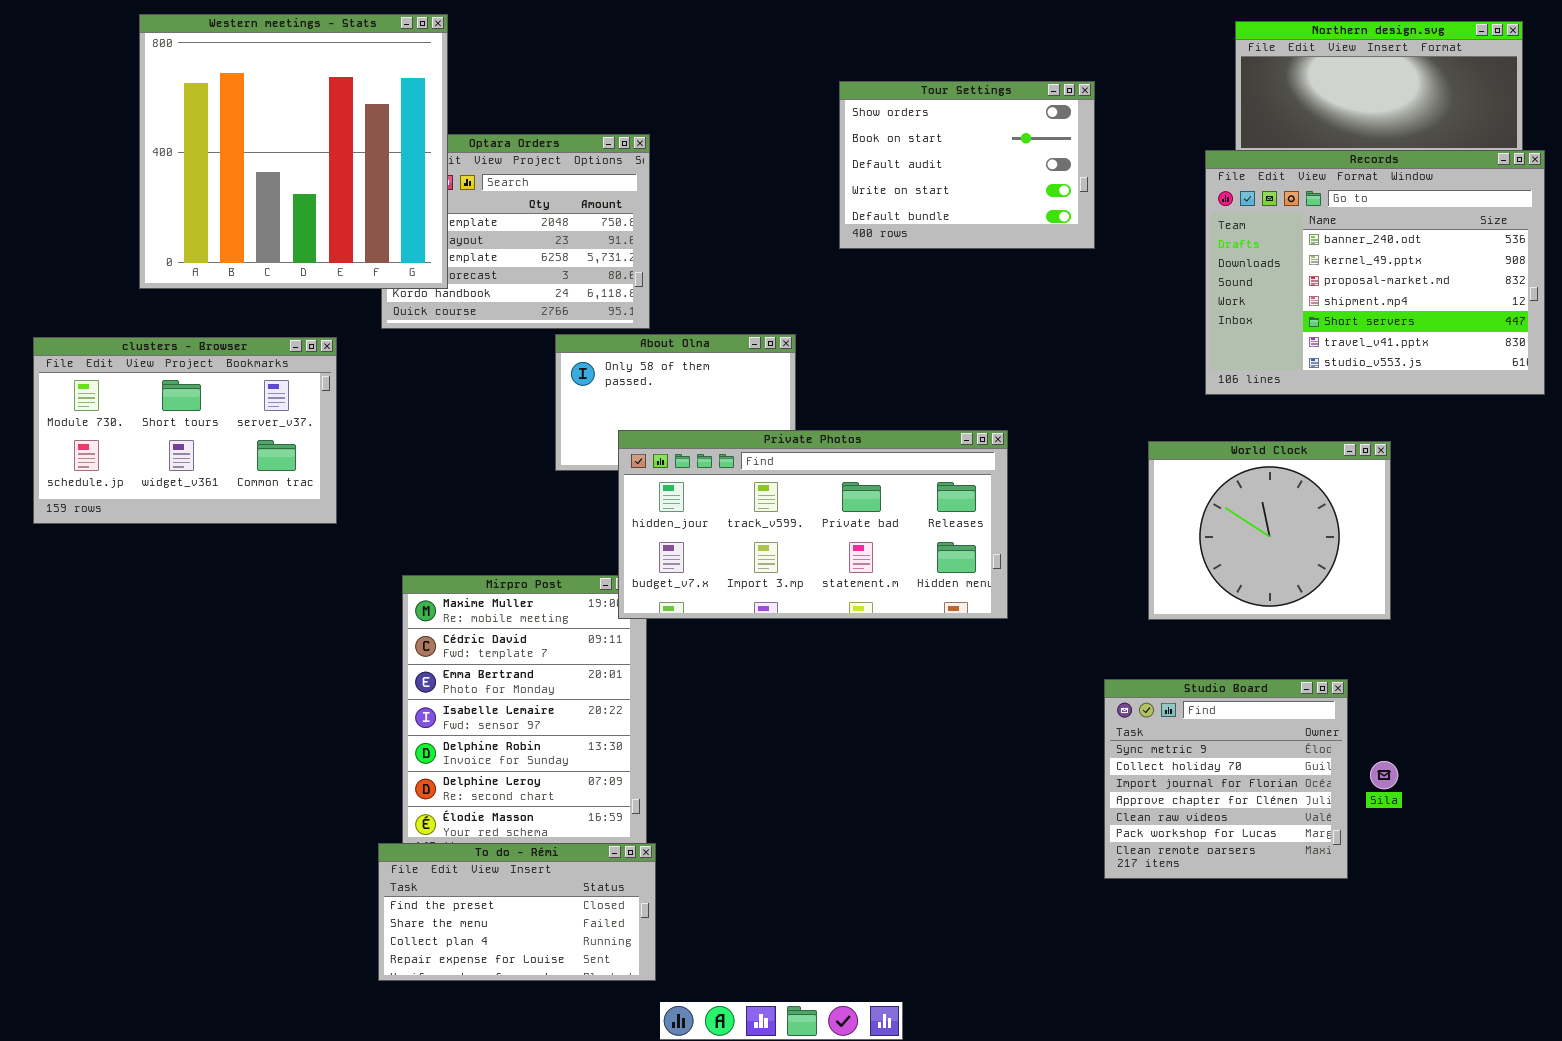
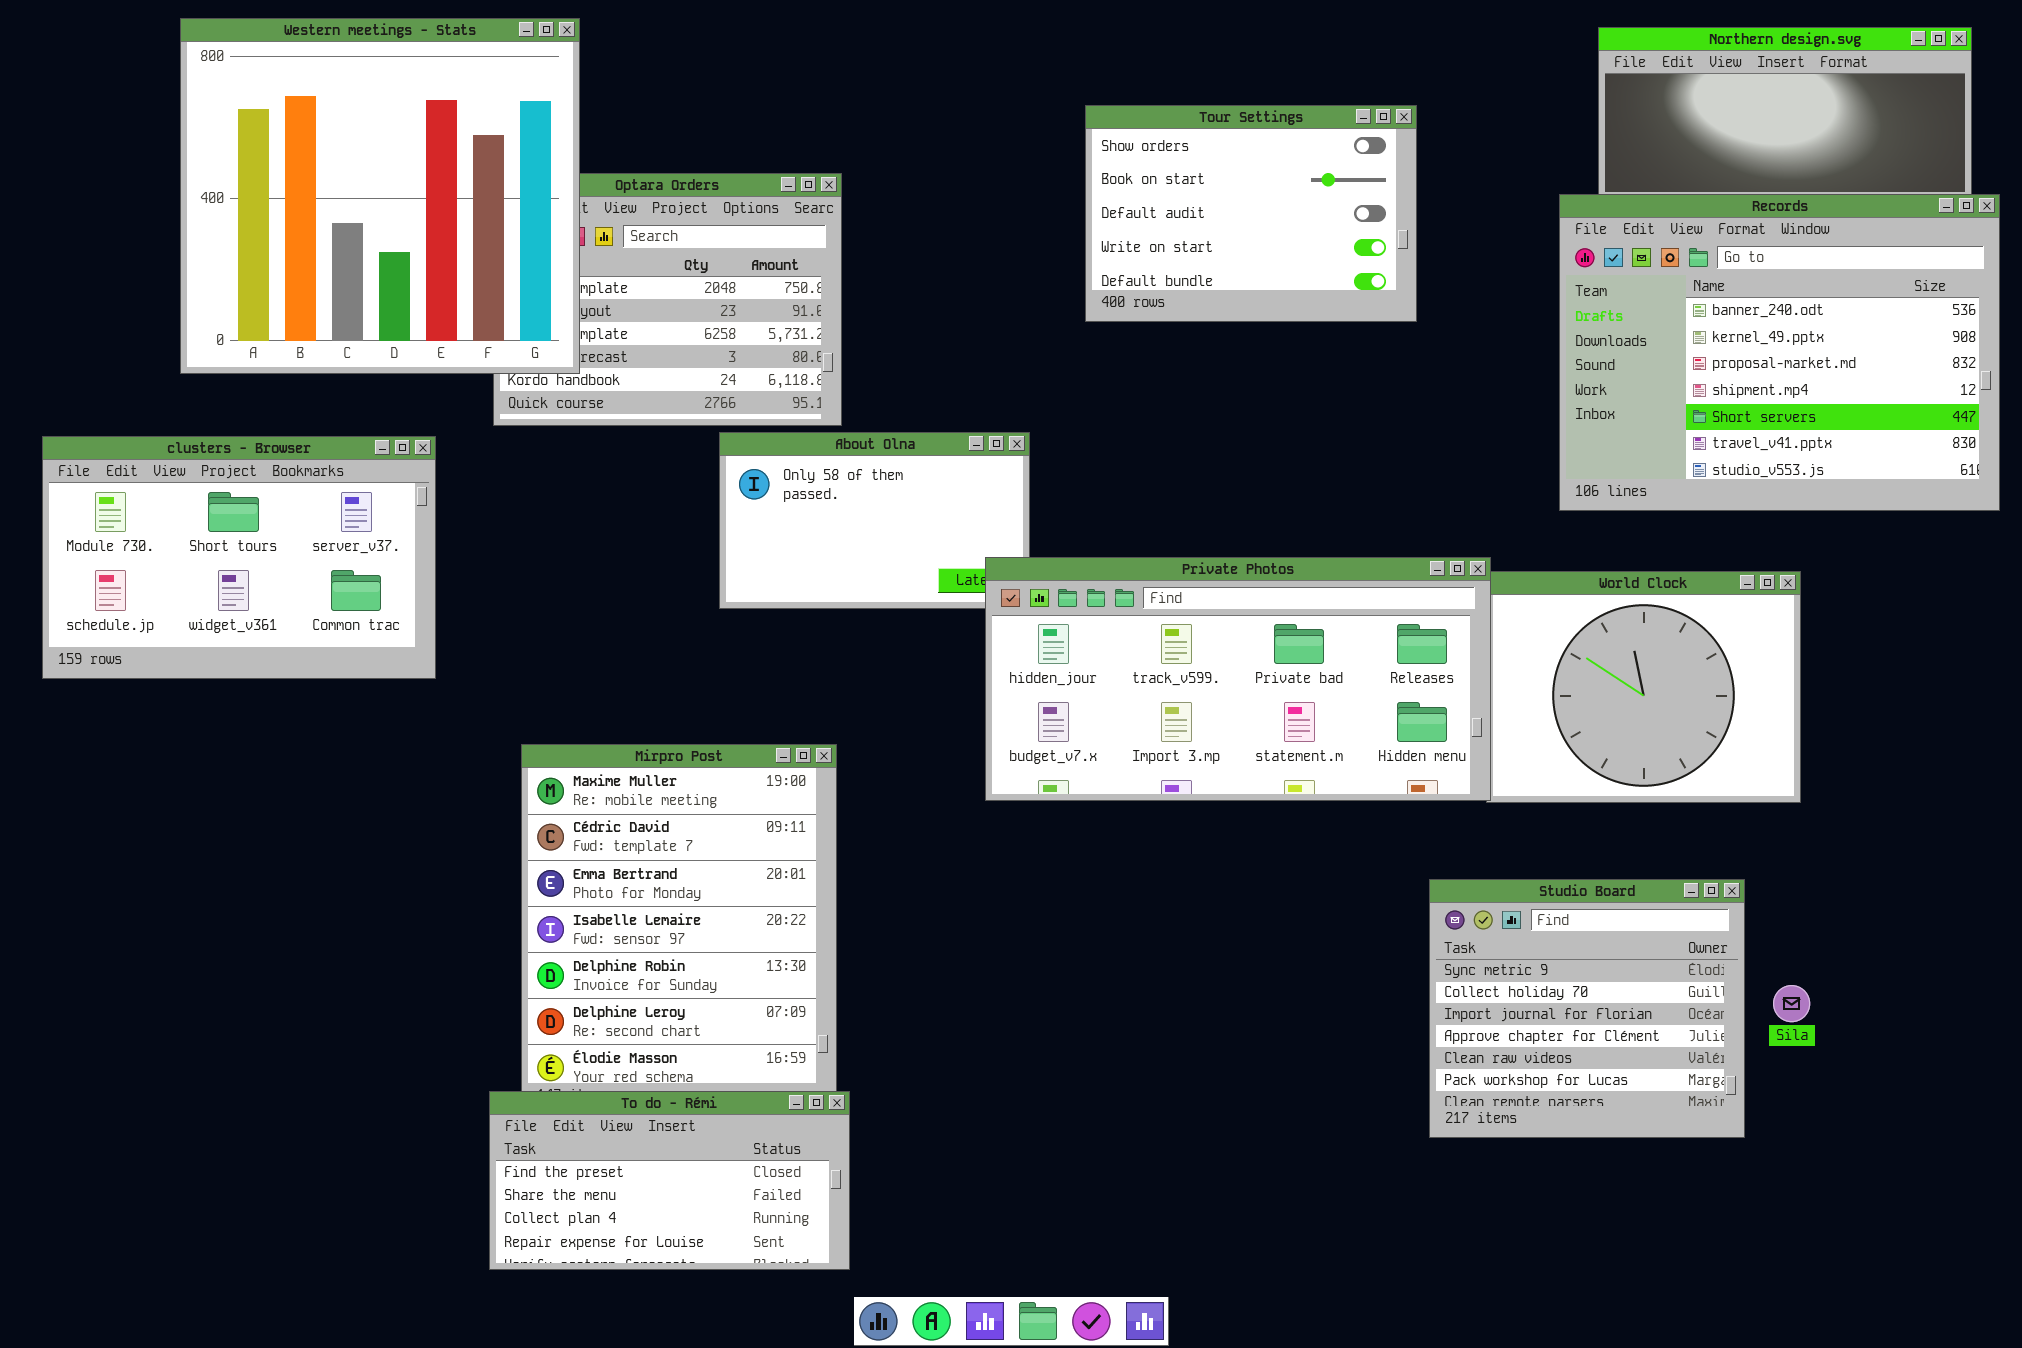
Private Photos: [618,430,1008,619] -> [985,557,1491,801], moved

